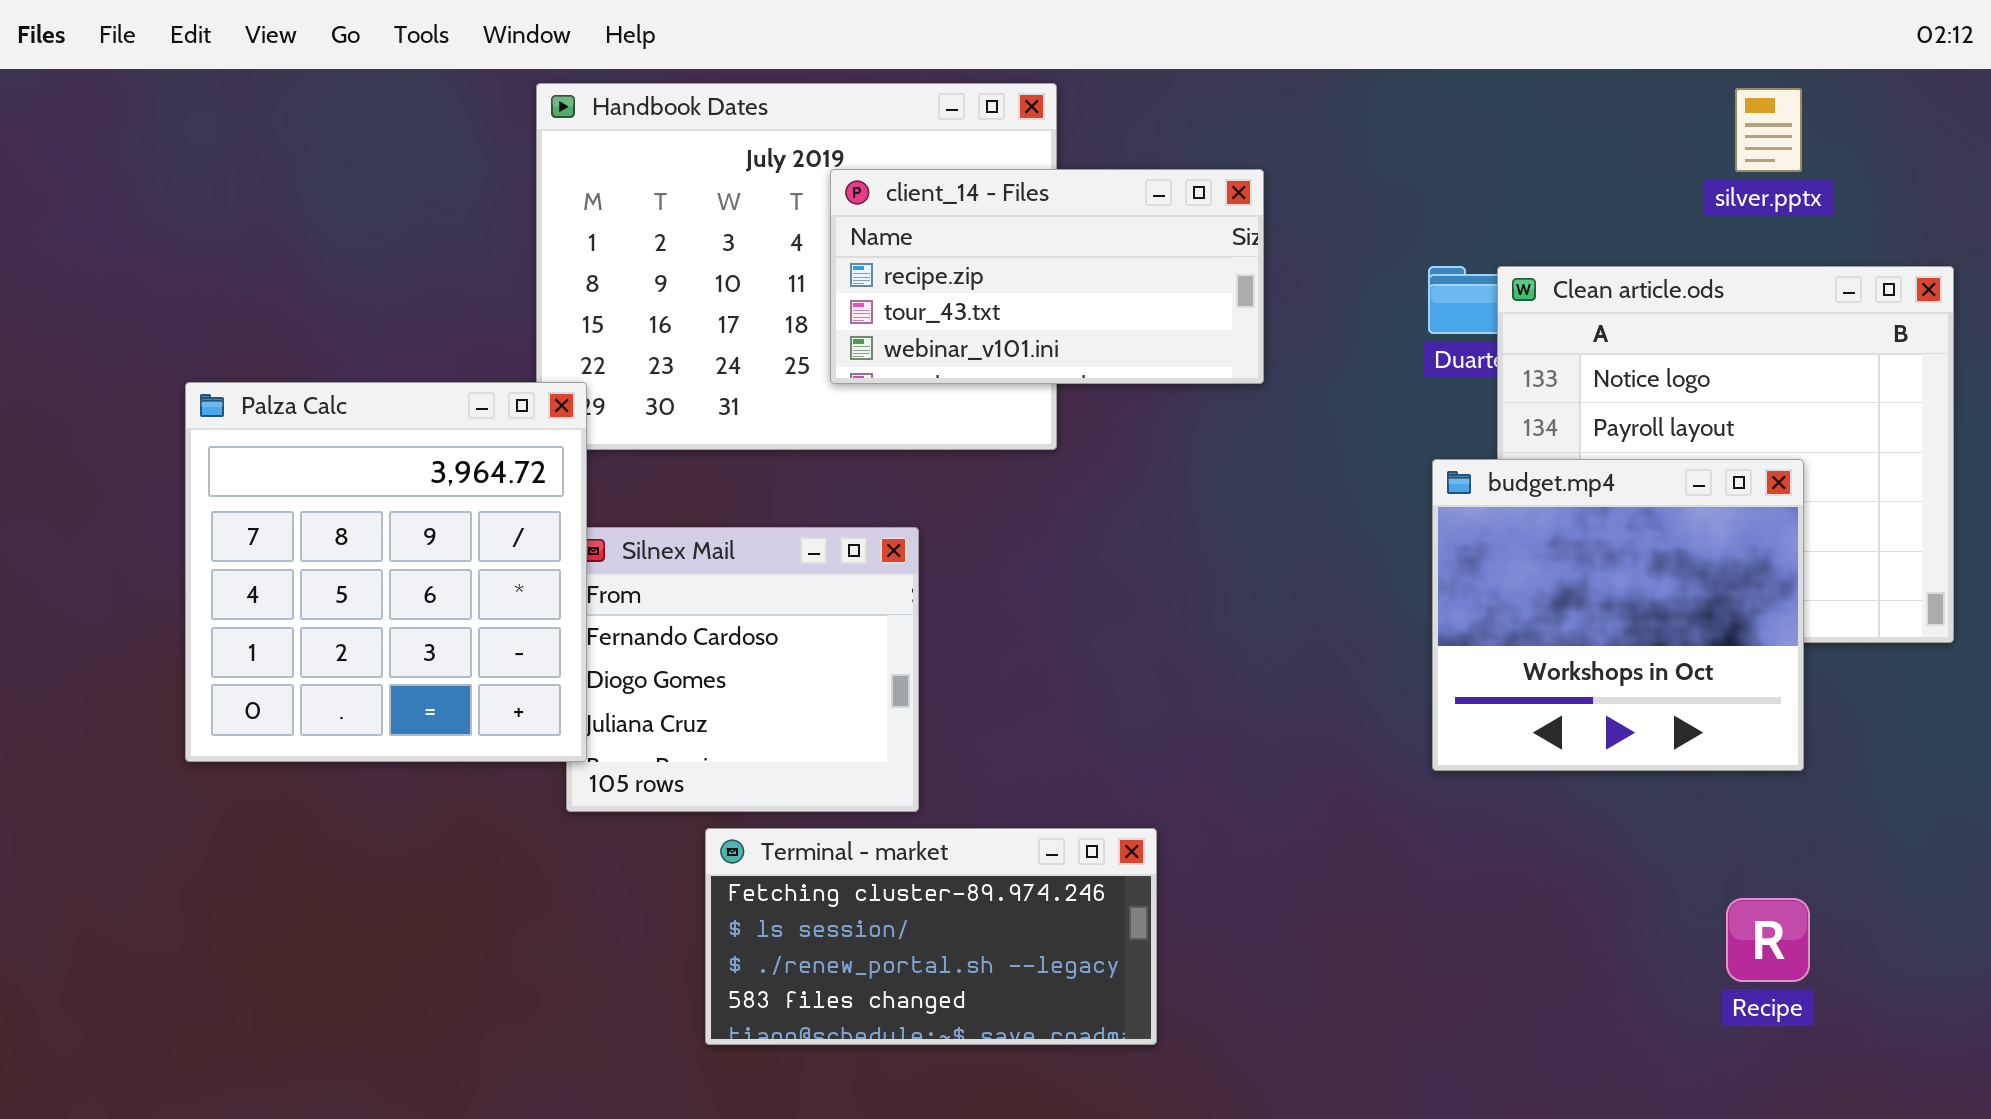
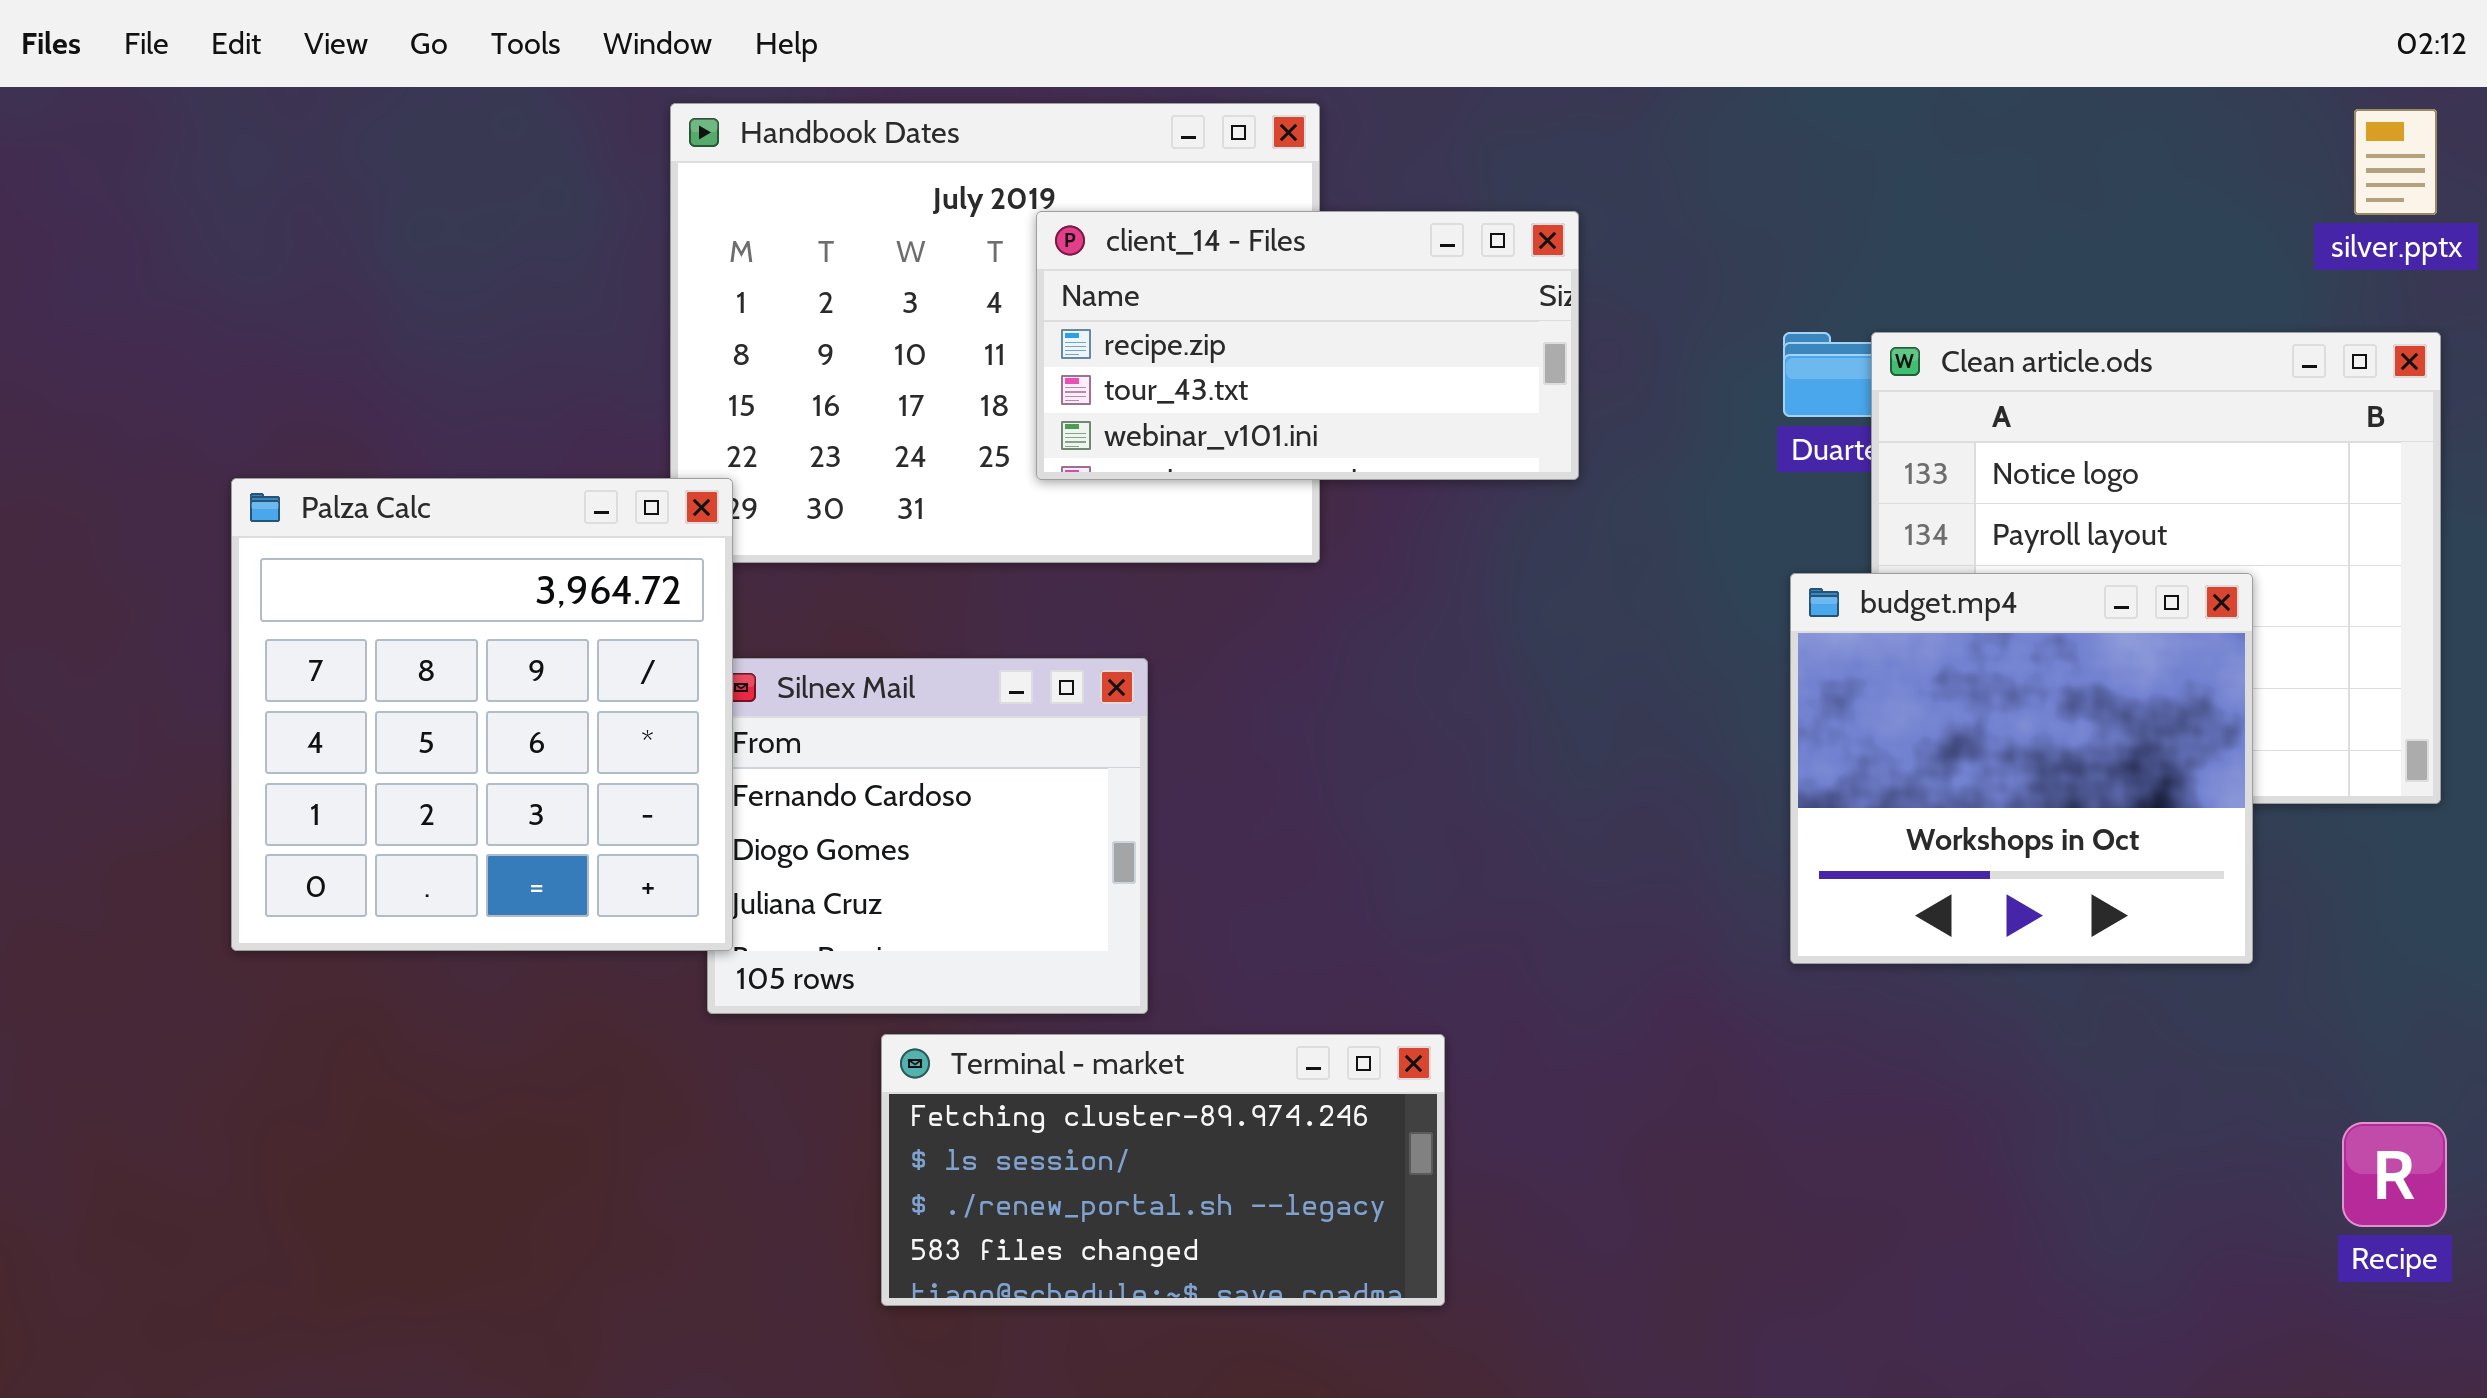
silver.pptx: [1735,88,1802,172] -> [2354,109,2437,215], moved
Recipe: [1726,898,1810,982] -> [2342,1122,2447,1227], moved

